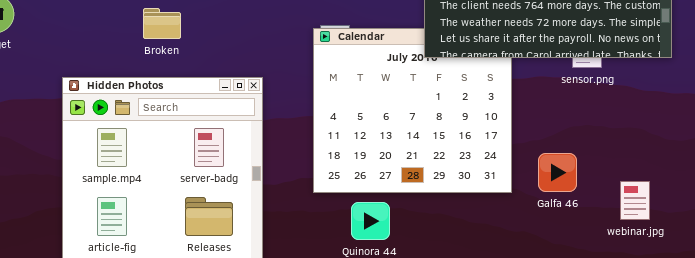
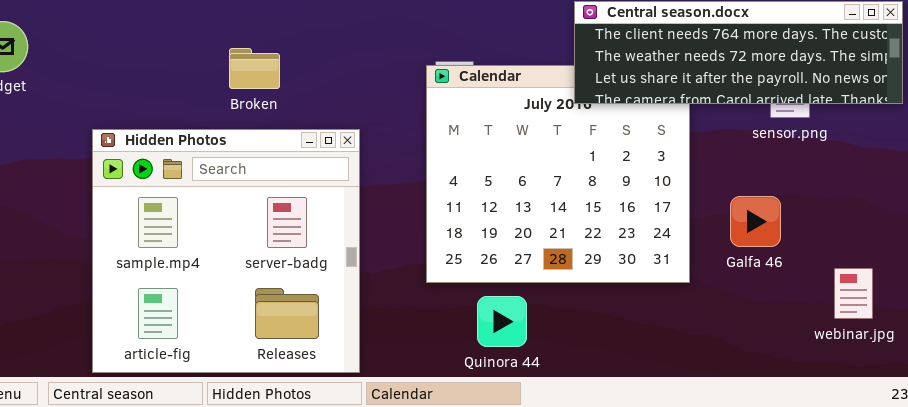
Broken: [143,8,181,39] -> [229,48,280,89], moved
Galfa 46: [538,153,577,192] -> [730,196,781,247], moved

